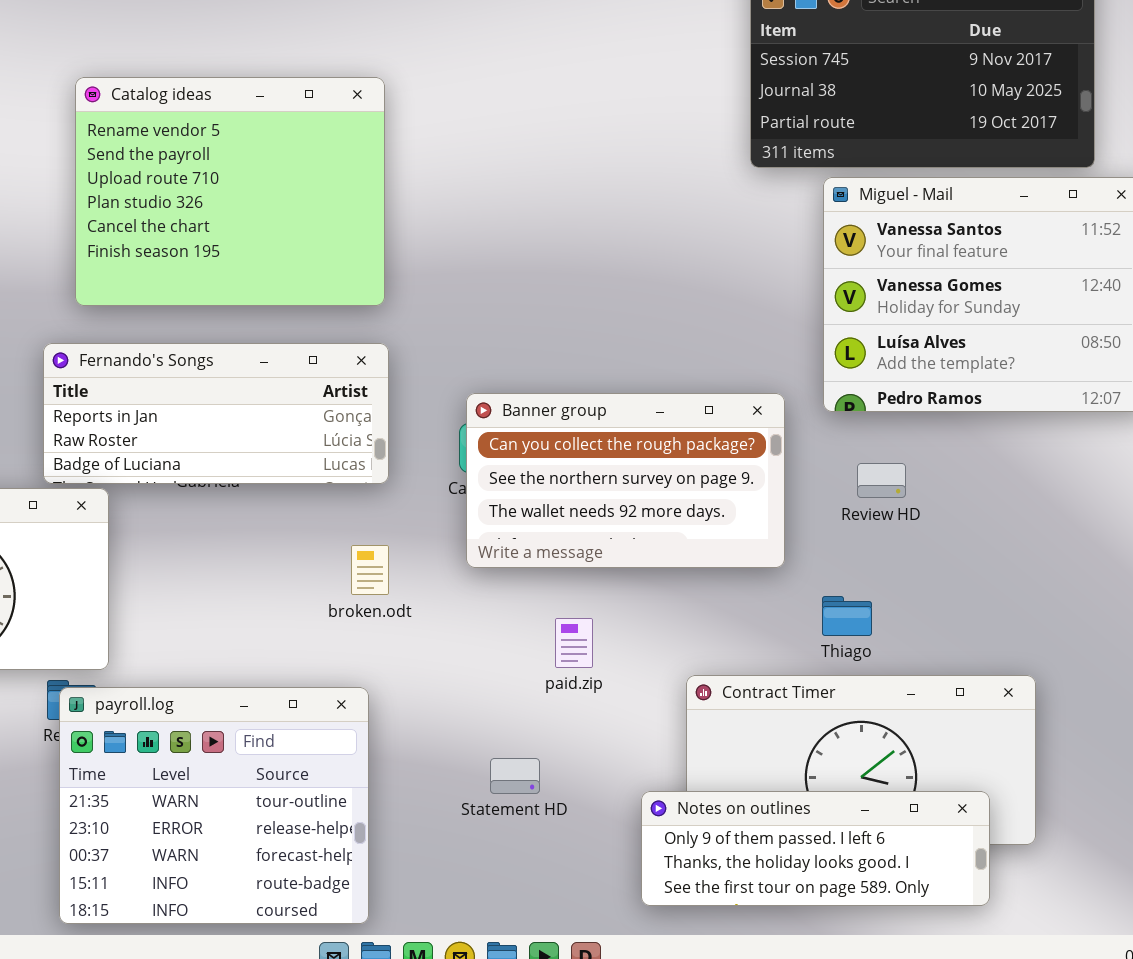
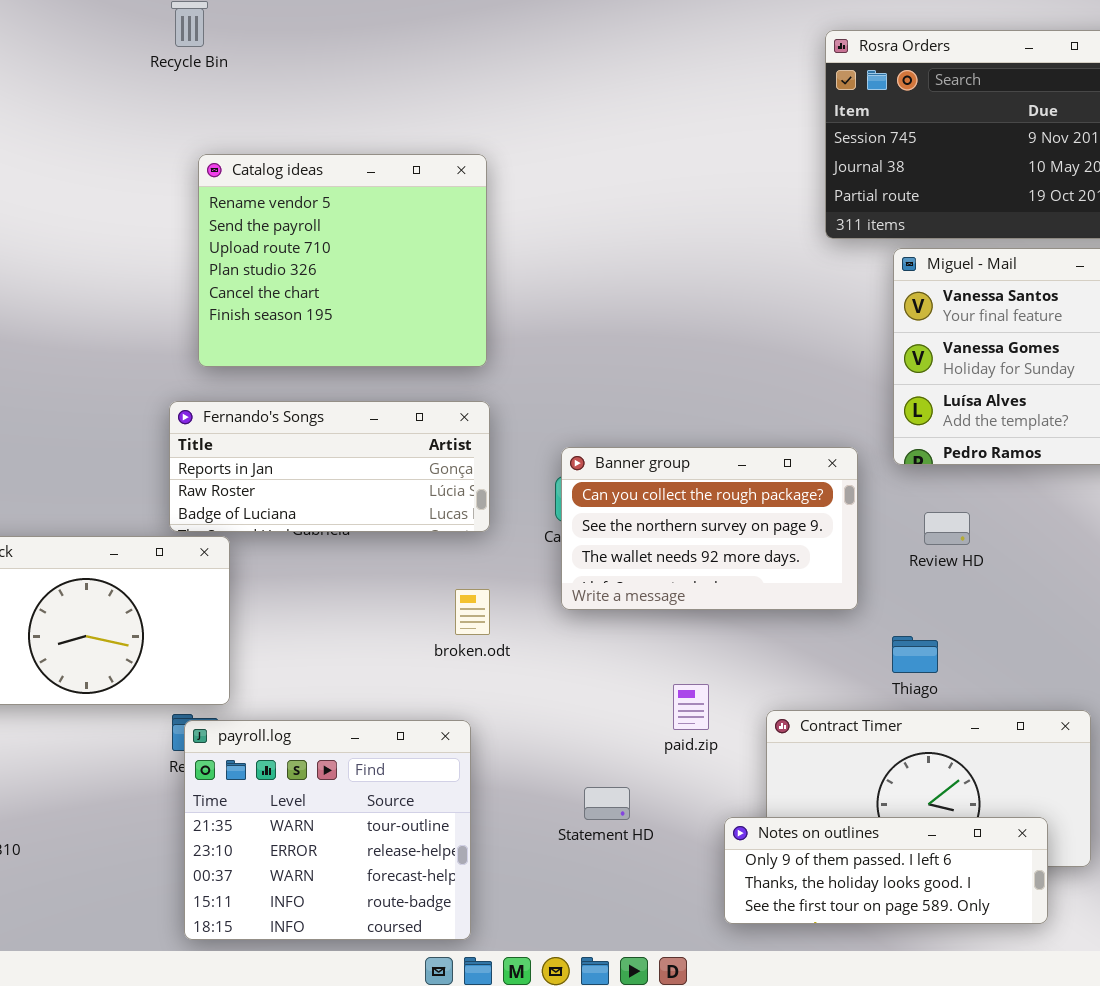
paid.zip: [555,618,593,668] -> [673,684,709,730], moved

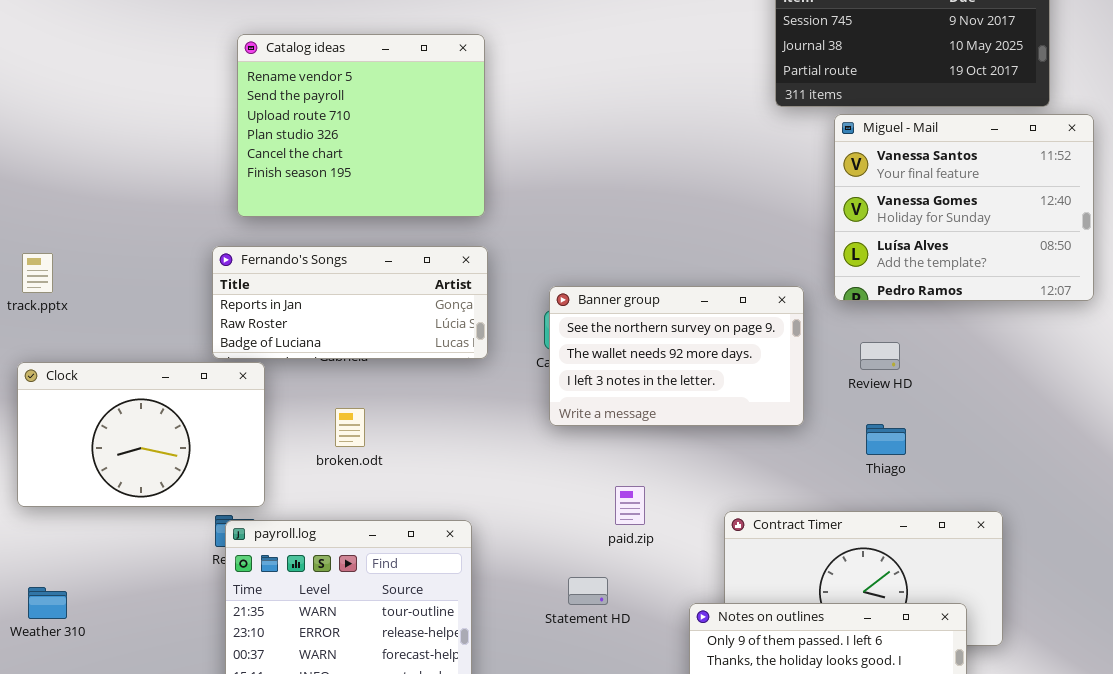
Banner group: [561,447,858,610] -> [549,286,804,426], scrolled down 1 row
broken.odt: [455,589,490,635] -> [335,408,365,447], moved
Thiago: [892,636,938,673] -> [866,424,906,455], moved
paid.zip: [673,684,709,730] -> [615,486,645,525], moved

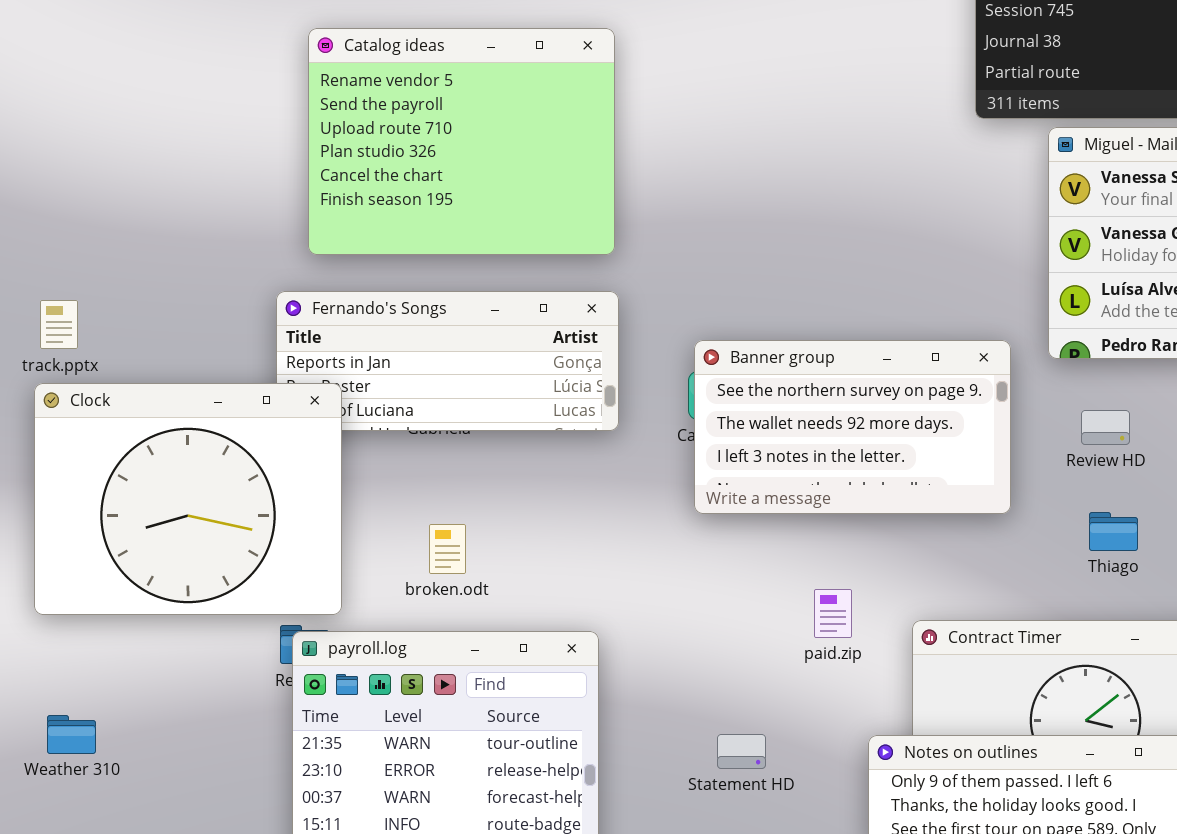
Clock: [17,362,265,507] -> [34,383,342,615], resized
broken.odt: [335,408,365,447] -> [429,524,466,574], moved
paid.zip: [615,486,645,525] -> [814,589,852,638], moved
Statement HD: [568,577,608,605] -> [717,734,766,769], moved

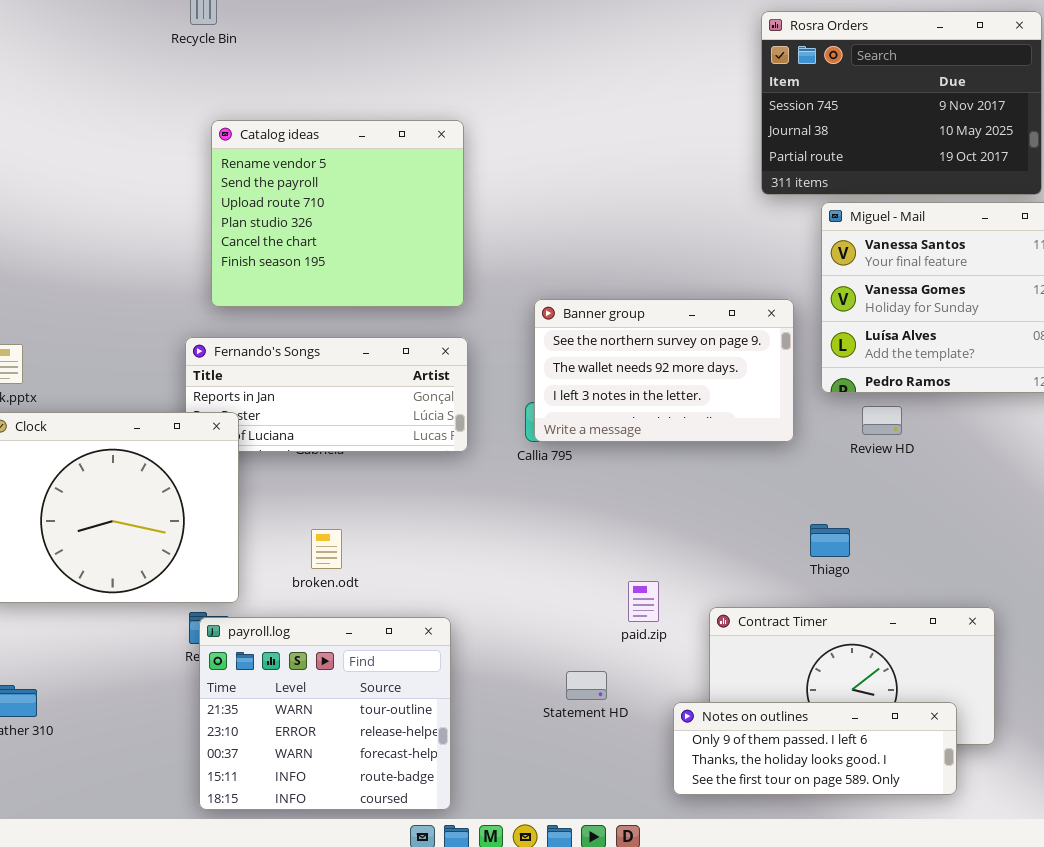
Banner group: [694,340,1011,514] -> [534,299,794,442], moved
Review HD: [1081,410,1130,445] -> [862,406,902,435], moved
Thiago: [1089,512,1138,551] -> [810,524,850,557], moved
Statement HD: [717,734,766,769] -> [566,671,607,700], moved

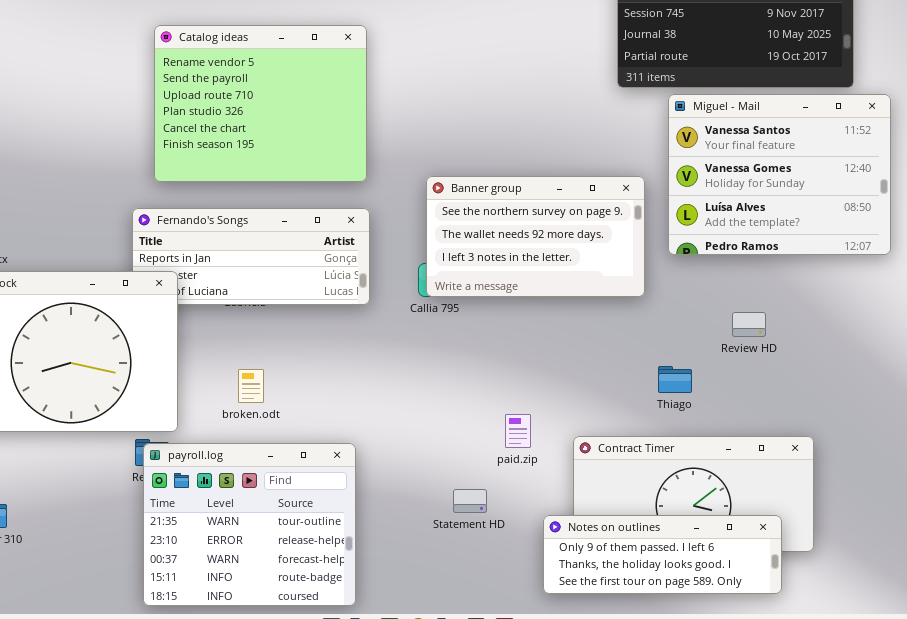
Review HD: [862,406,902,435] -> [732,312,766,337], moved

